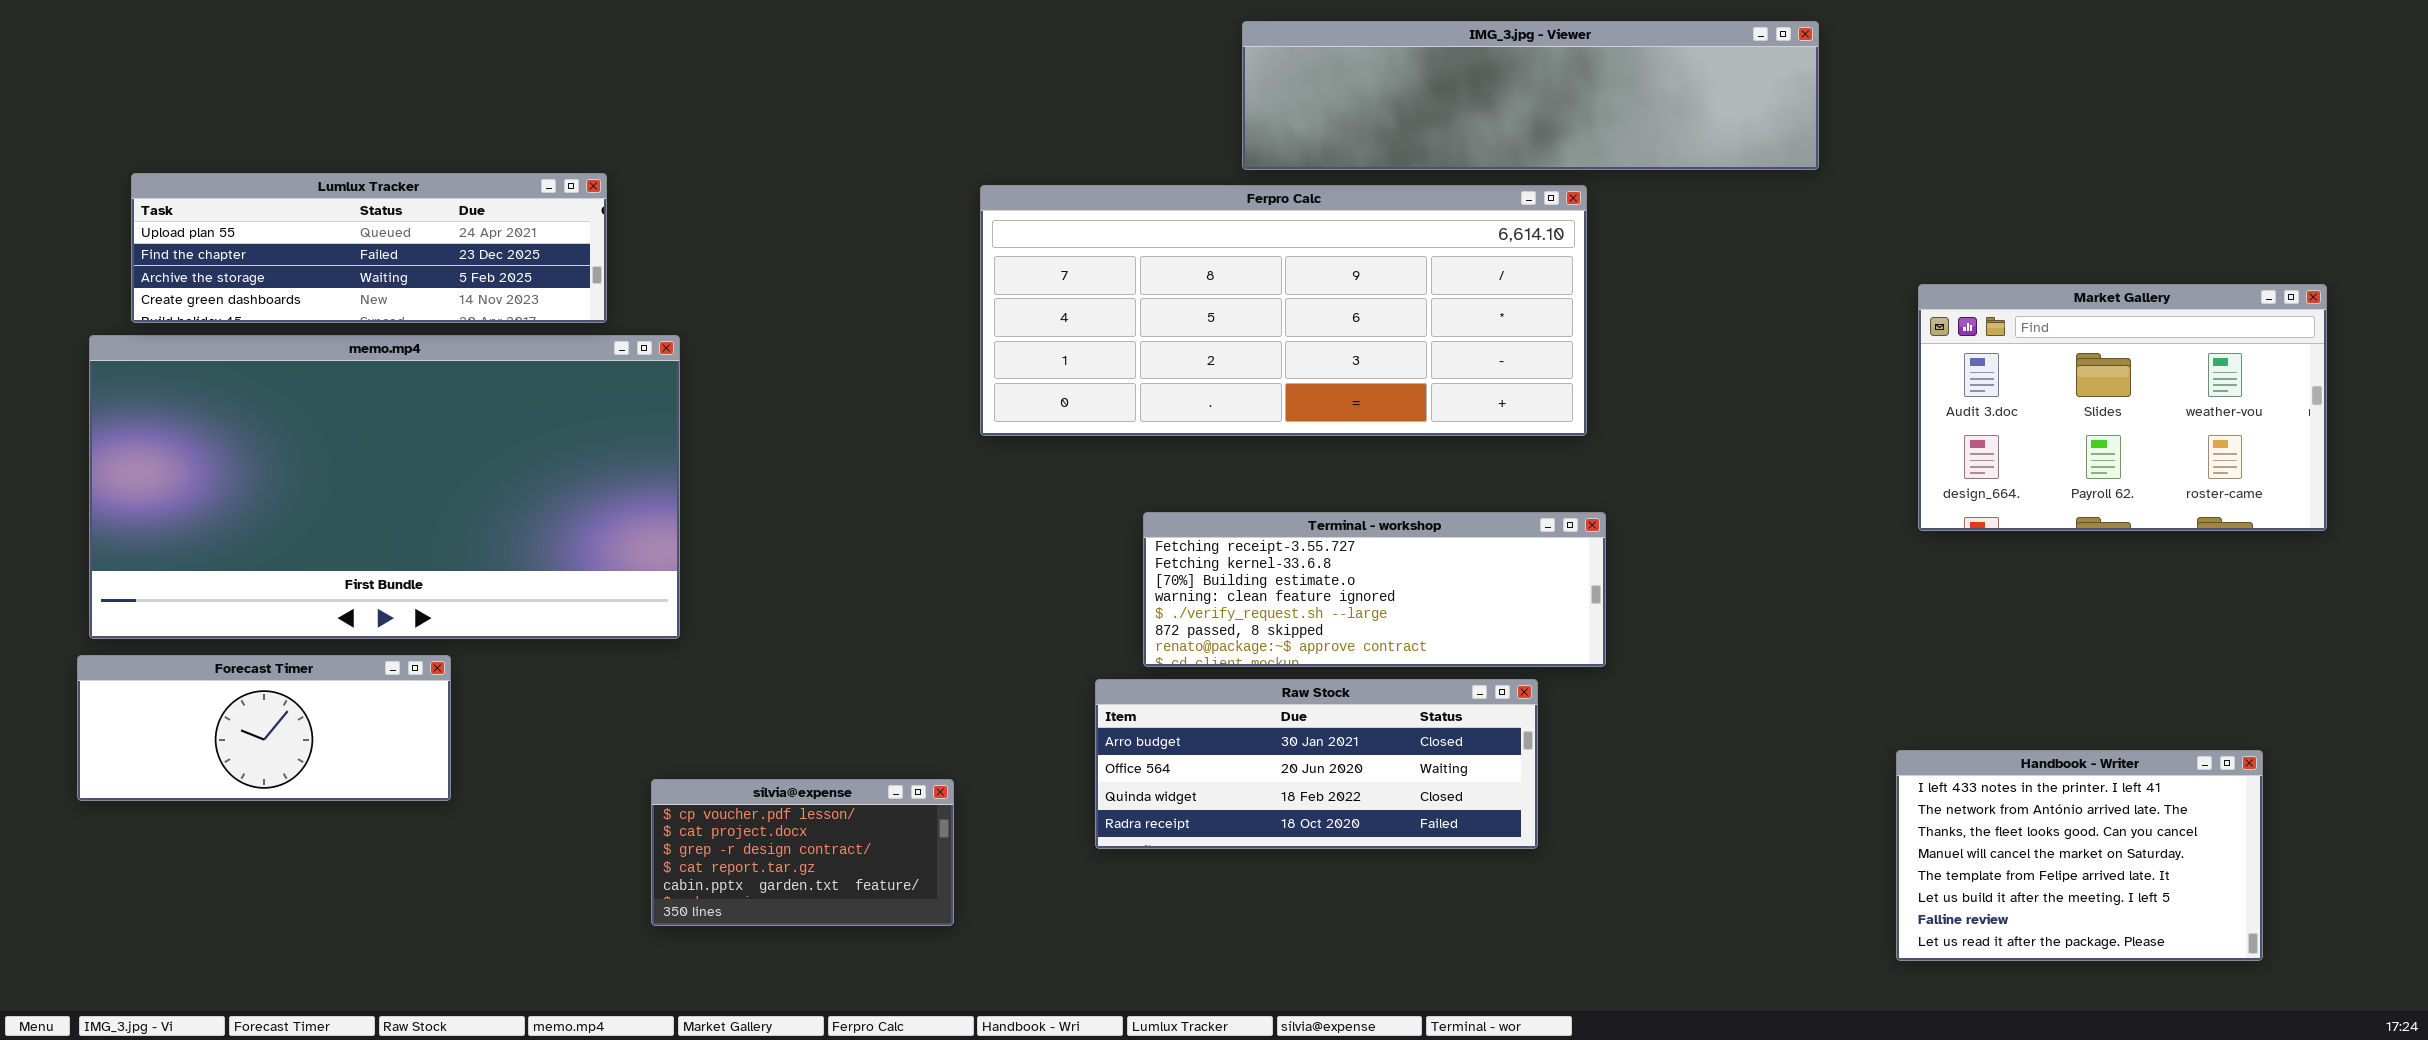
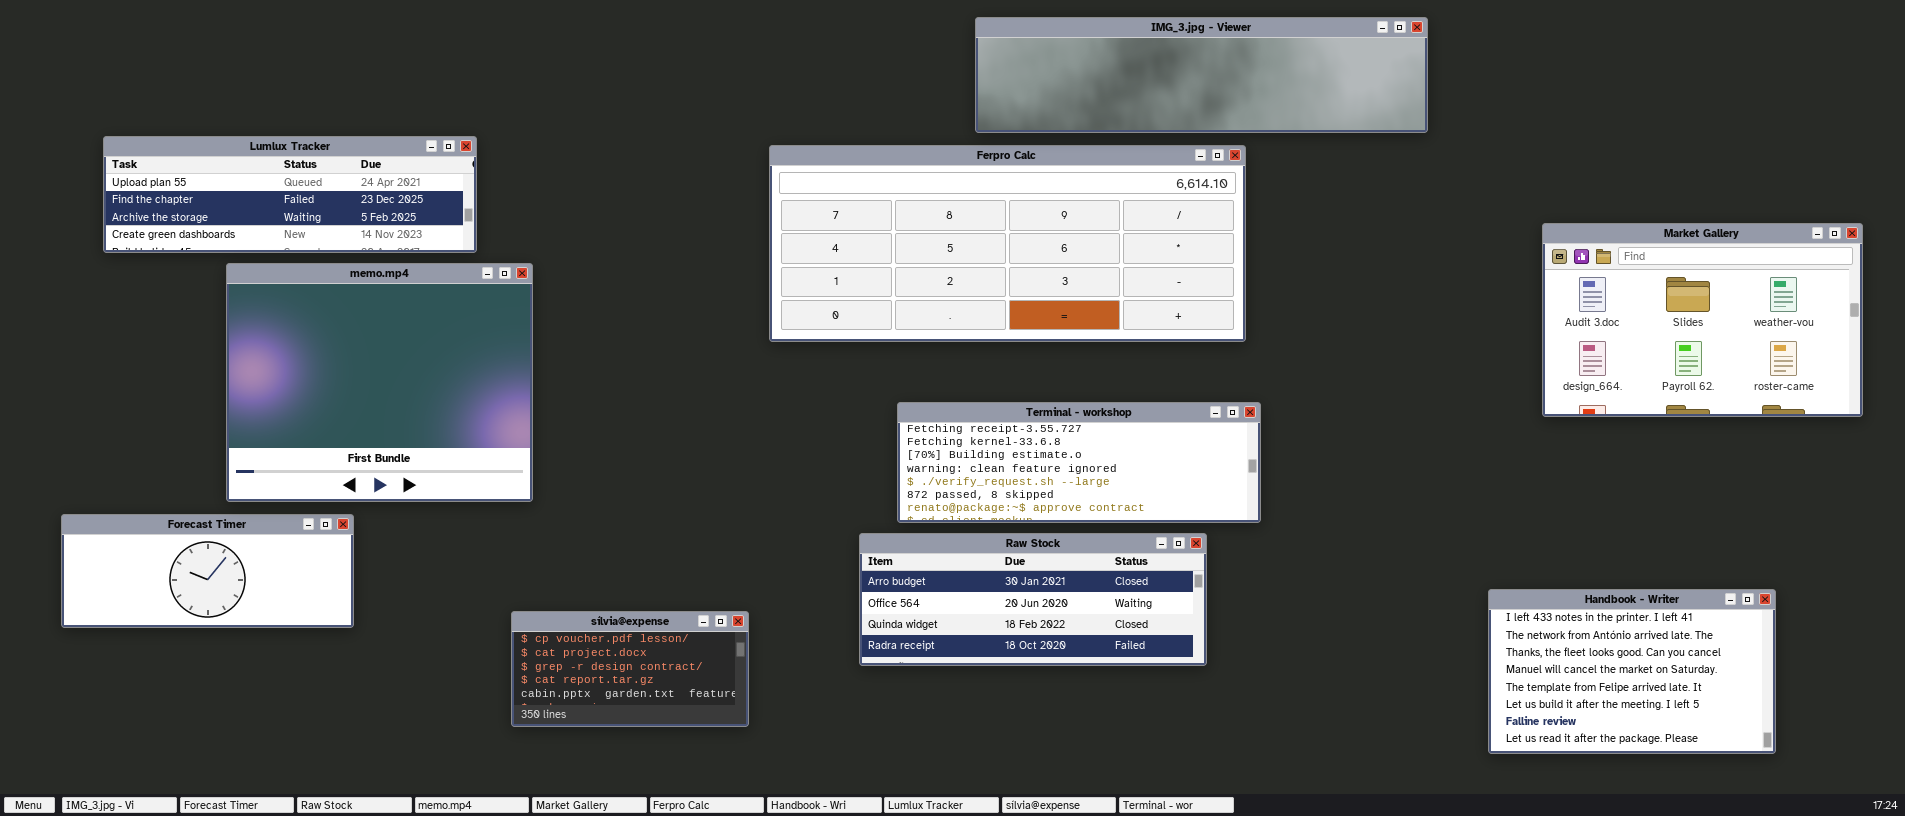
Market Gallery: [1918,284,2327,531] -> [1542,223,1863,417], moved
memo.mp4: [89,335,680,639] -> [226,263,533,502], resized

